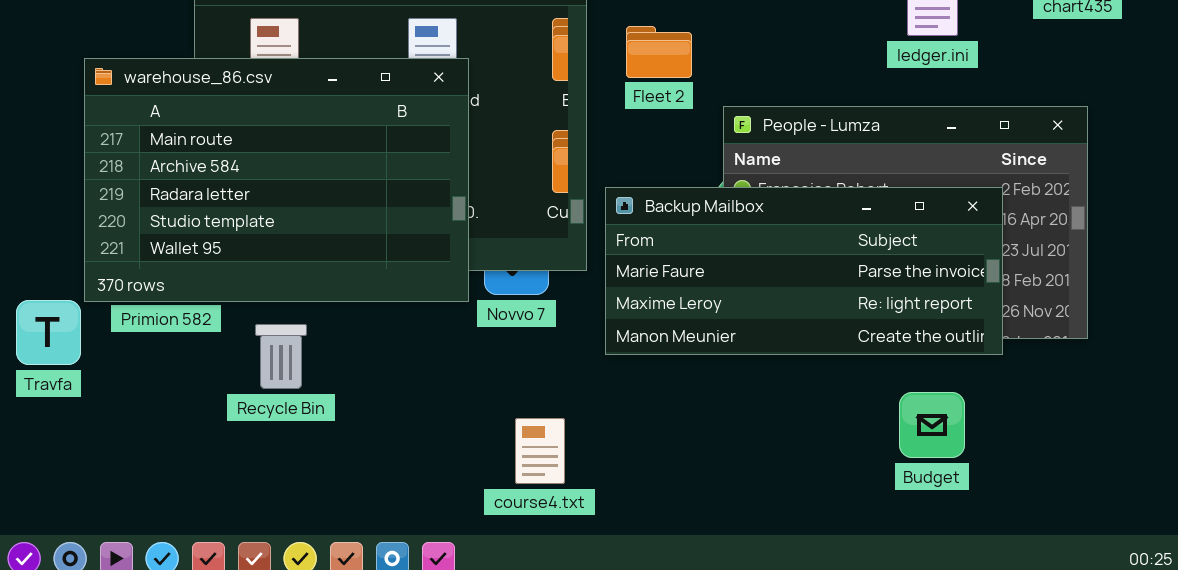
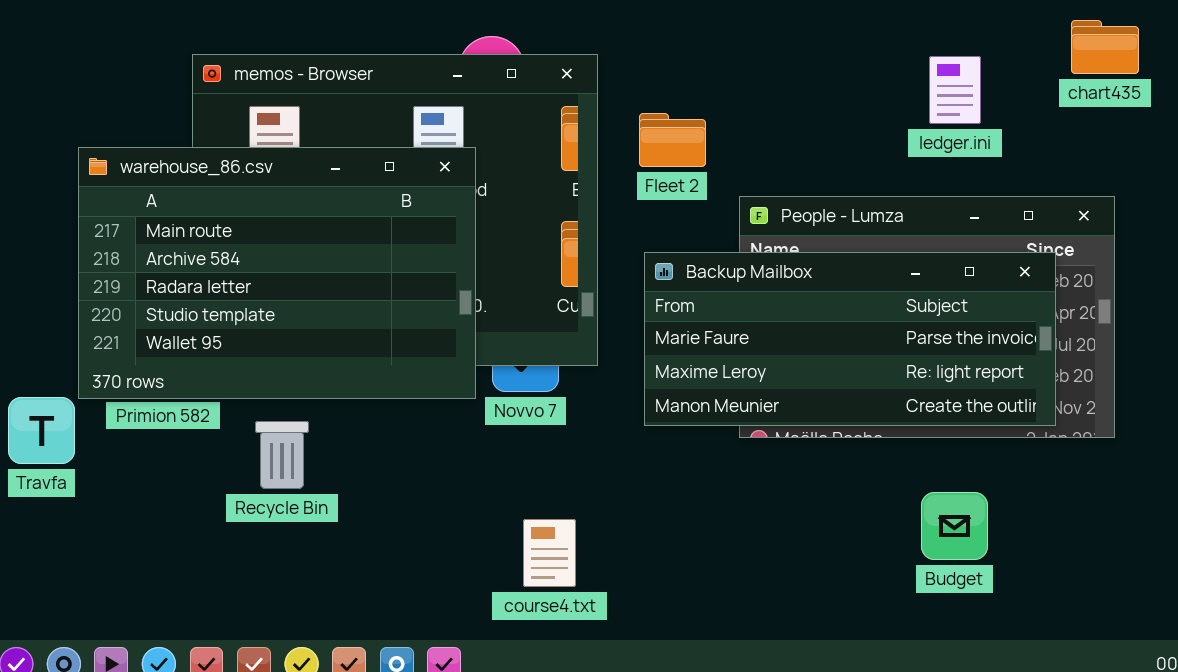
Backup Mailbox: [605,187,1003,355] -> [644,252,1056,426], moved

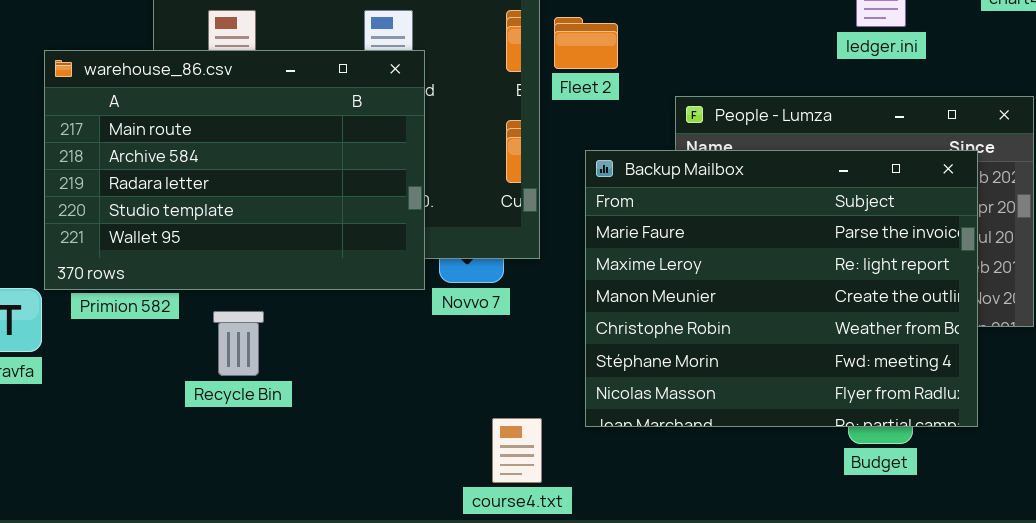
Fleet 2: [639,113,706,167] -> [554,17,618,69], moved
Backup Mailbox: [644,252,1056,426] -> [585,150,978,427], resized
course4.txt: [523,519,576,587] -> [492,418,542,483], moved

